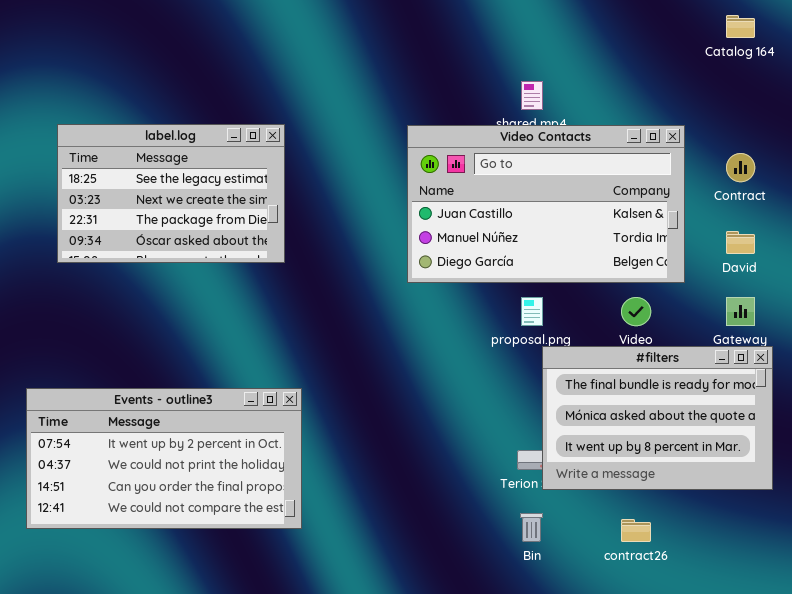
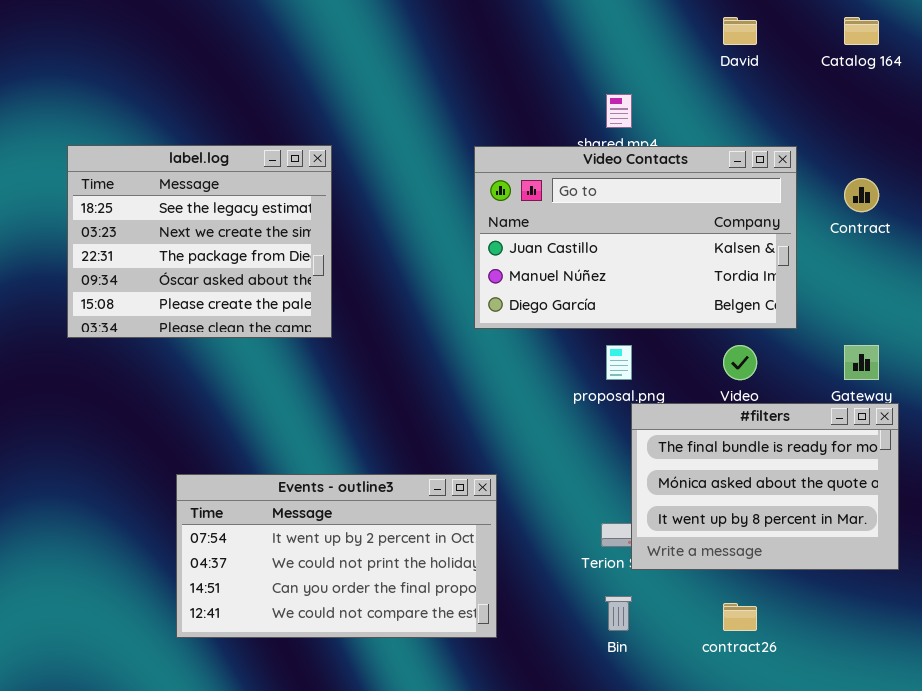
label.log: [57,124,285,263] -> [67,145,332,338], resized
David: [726,231,755,254] -> [723,17,757,45], moved
Events - outline3: [26,388,302,529] -> [176,474,497,638], moved

